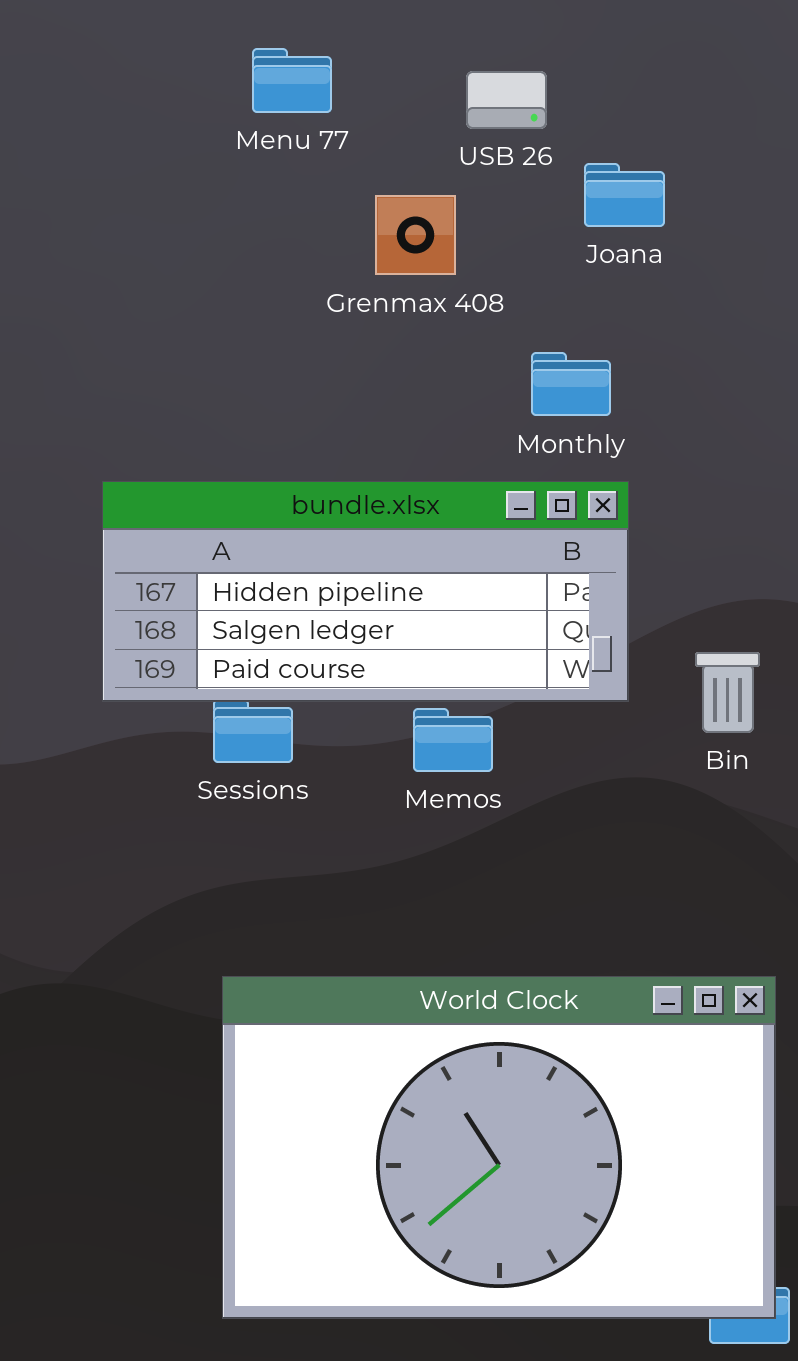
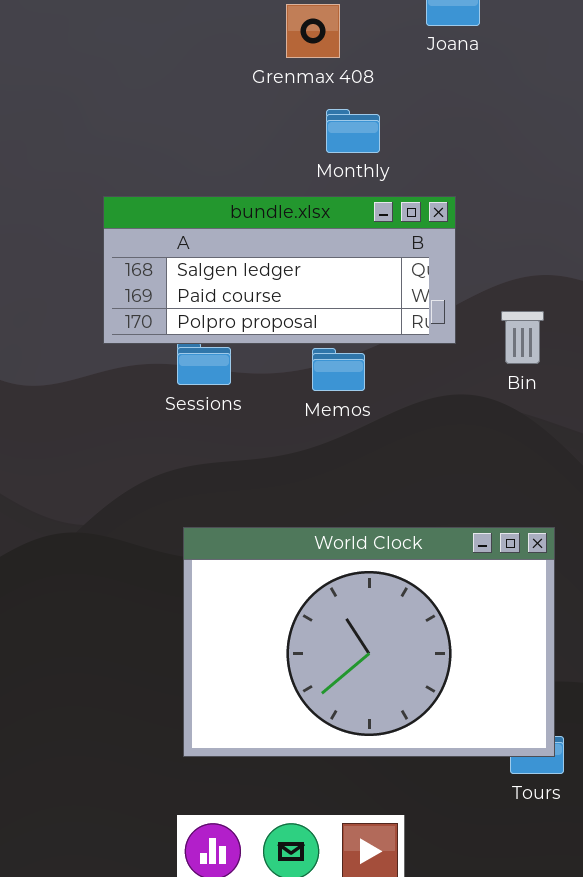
Monthly: [531,352,611,416] -> [326,109,380,153], moved
bundle.xlsx: [102,481,629,702] -> [103,196,456,344], scrolled down 1 row

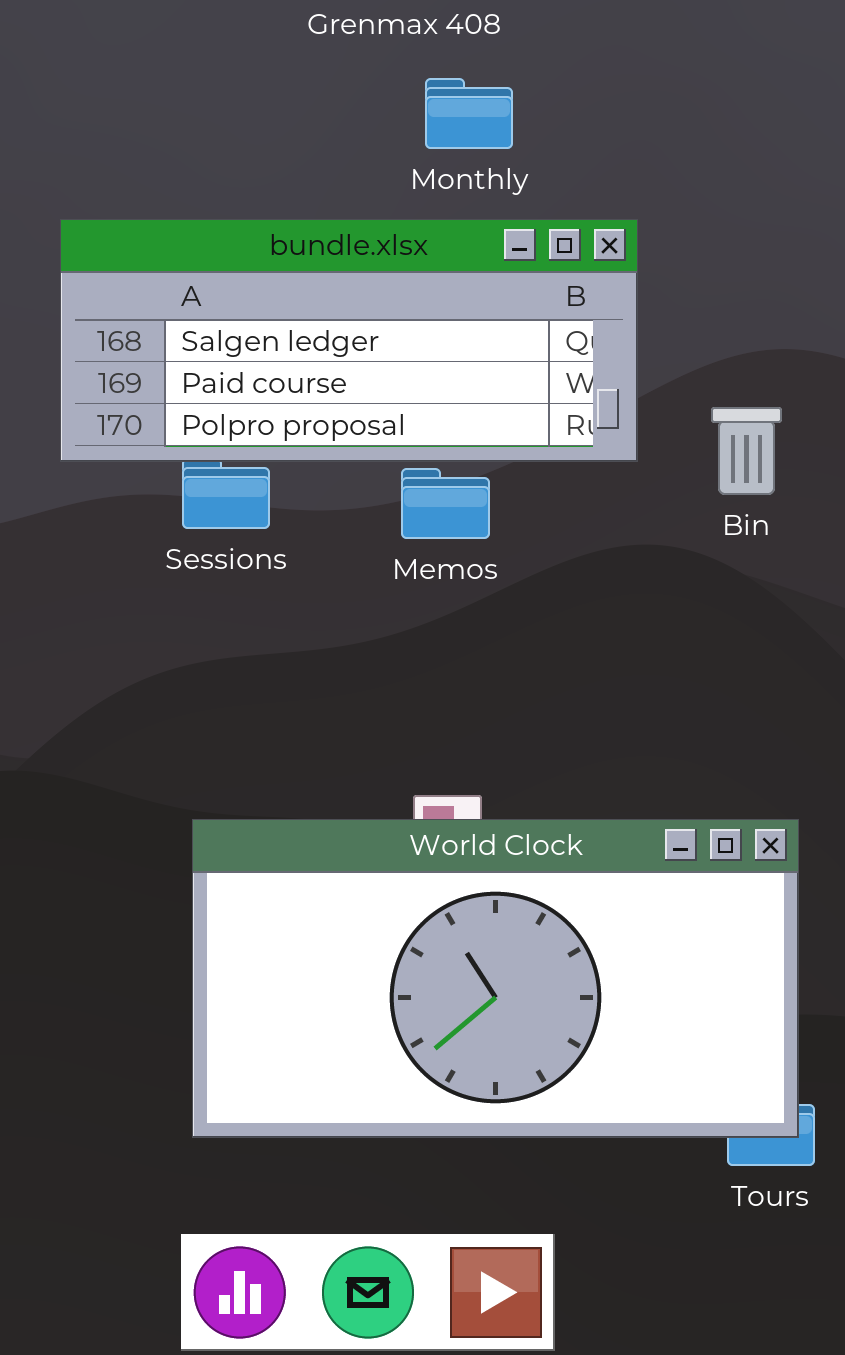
World Clock: [183,527,555,757] -> [192,819,799,1138], resized

